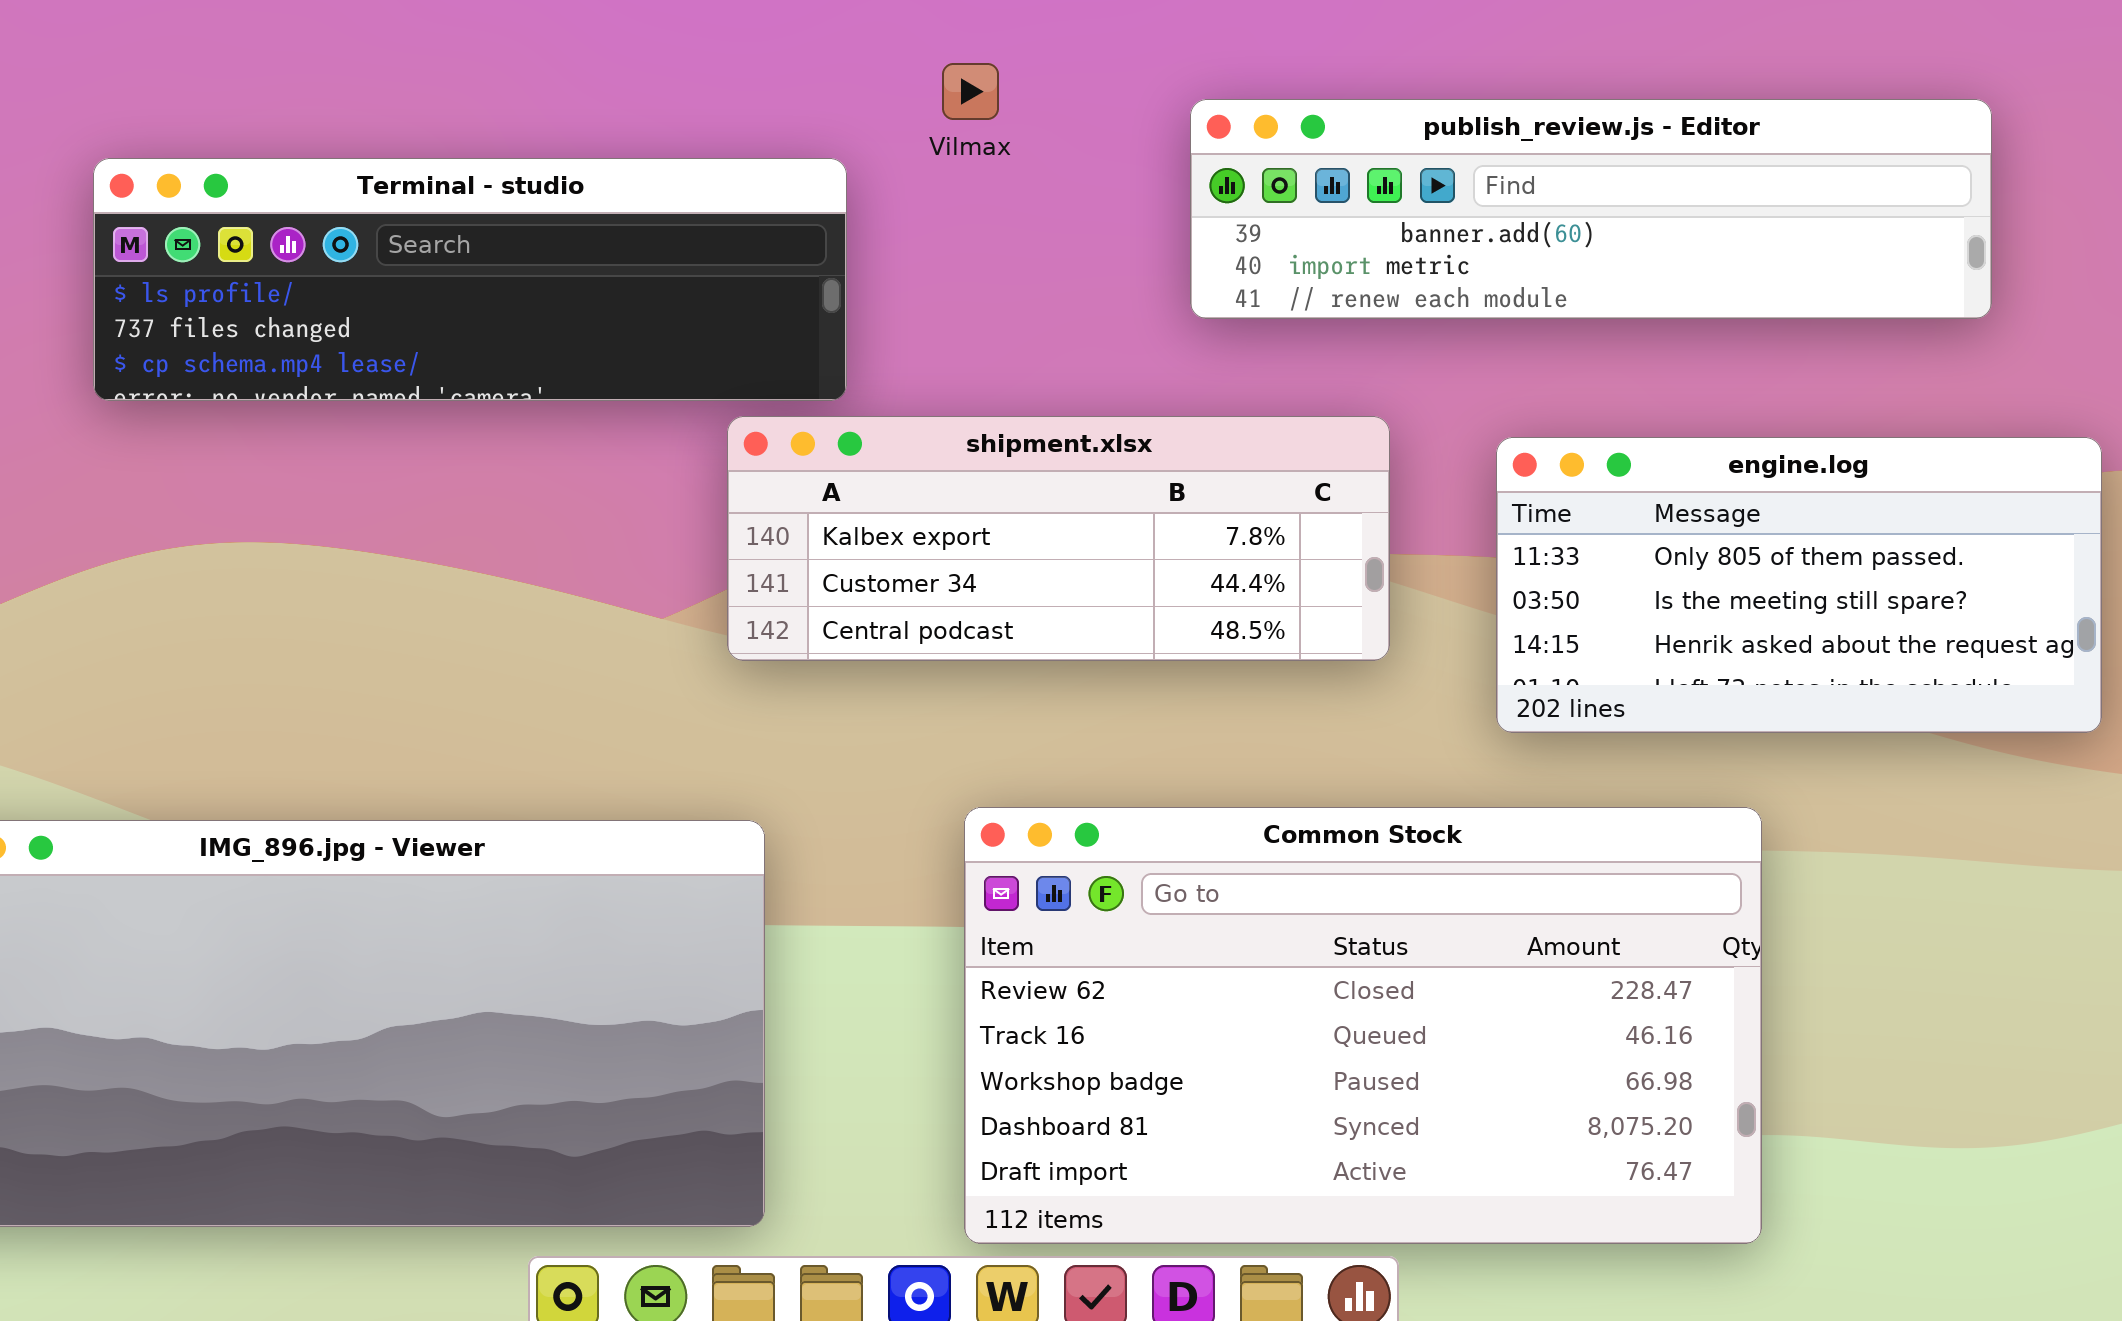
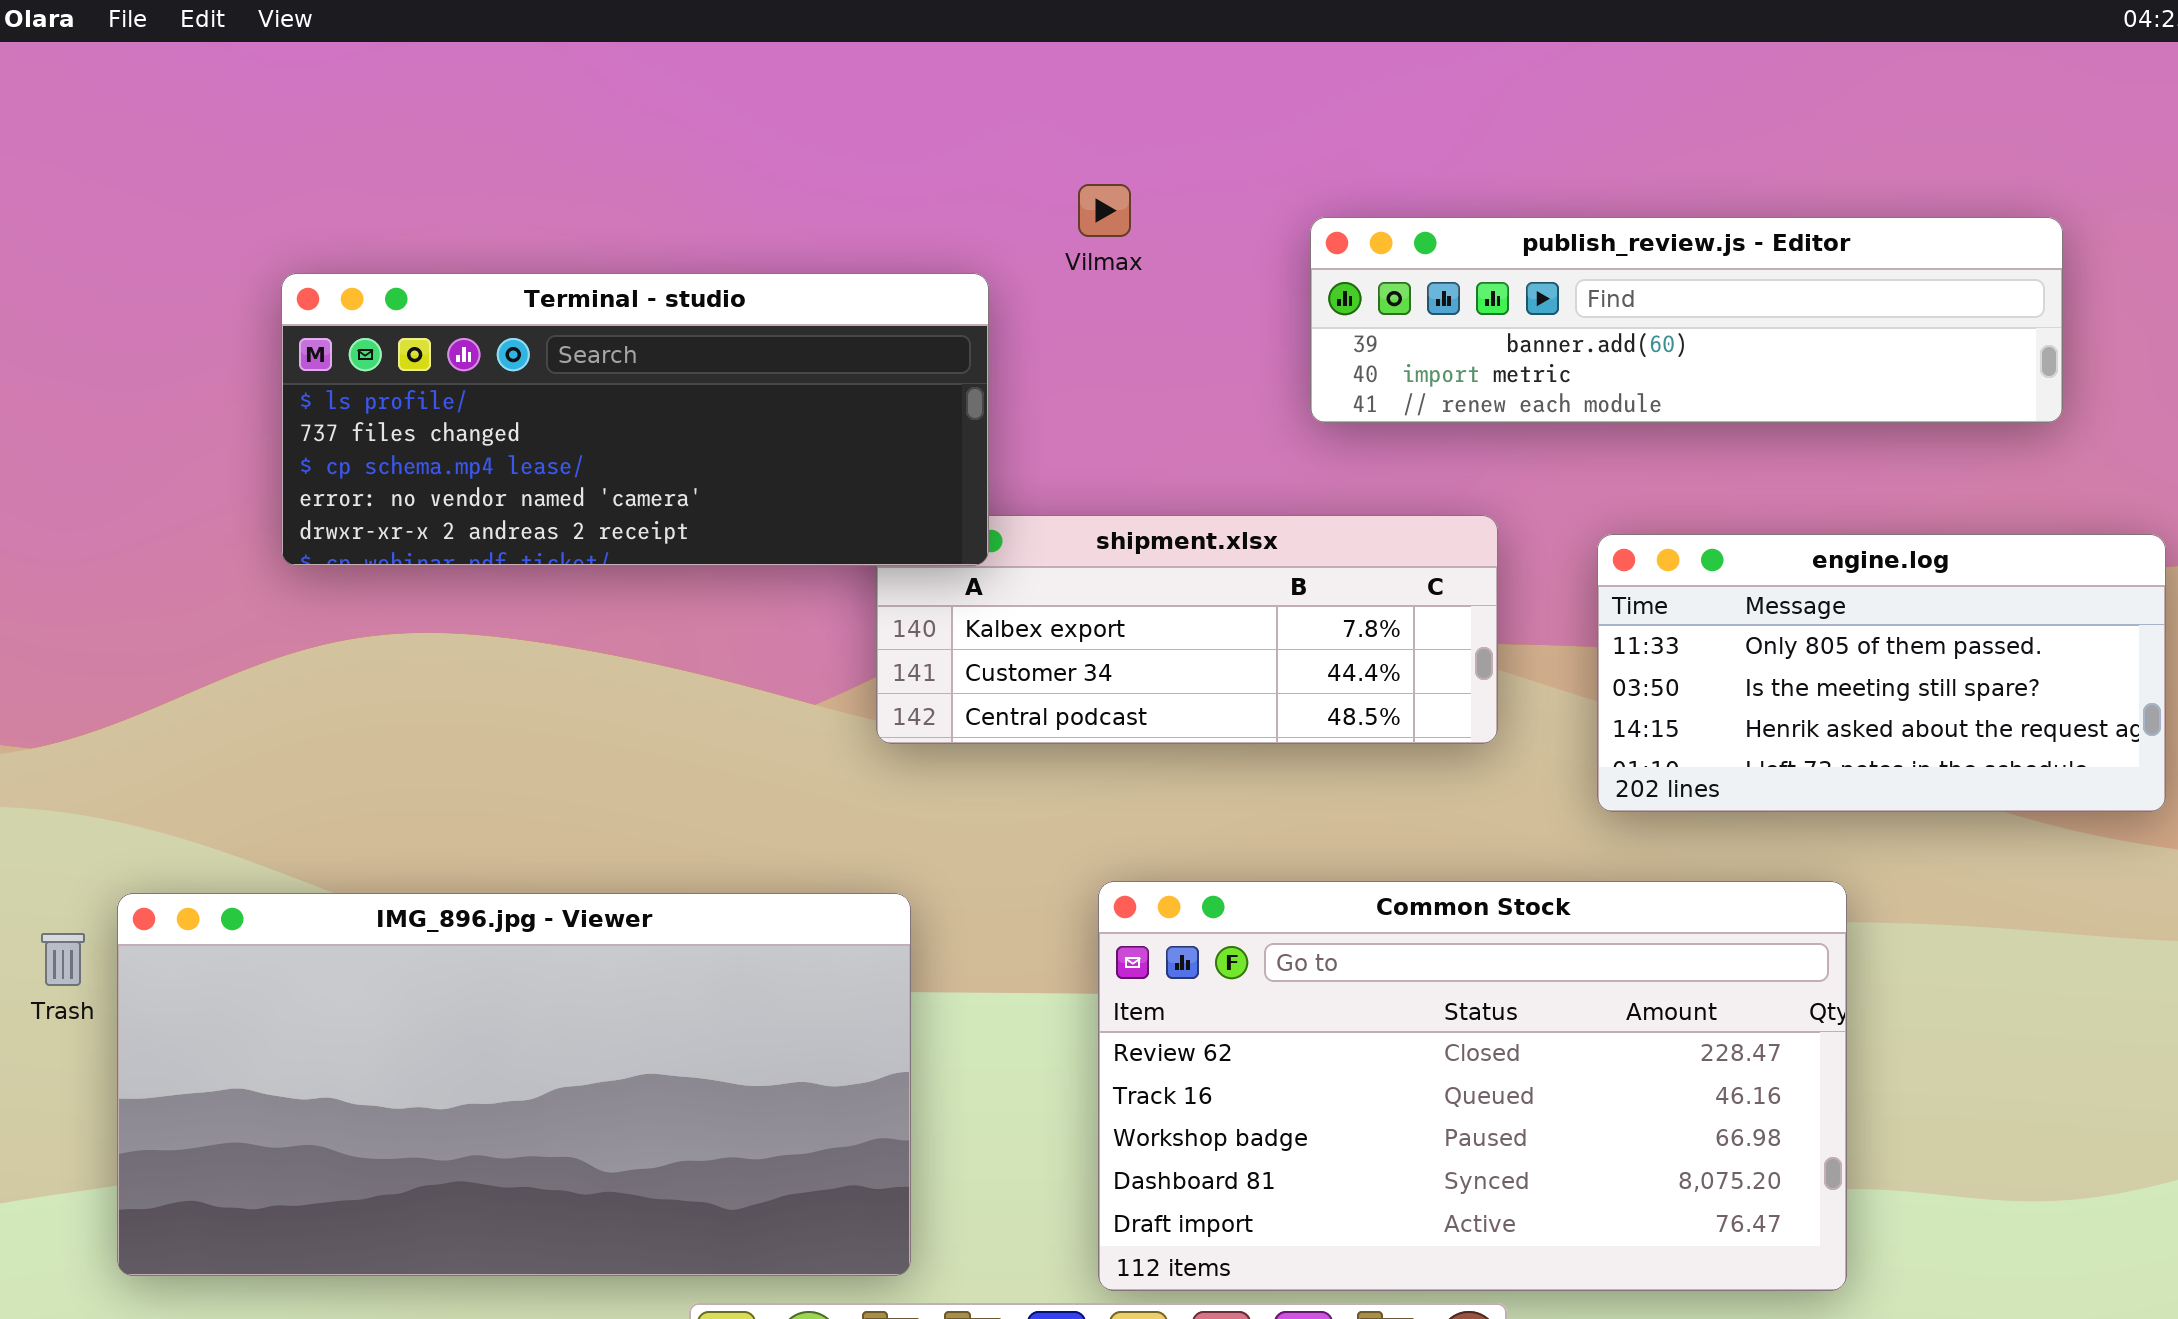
Terminal - studio: [93,158,847,401] -> [281,273,989,566], resized

